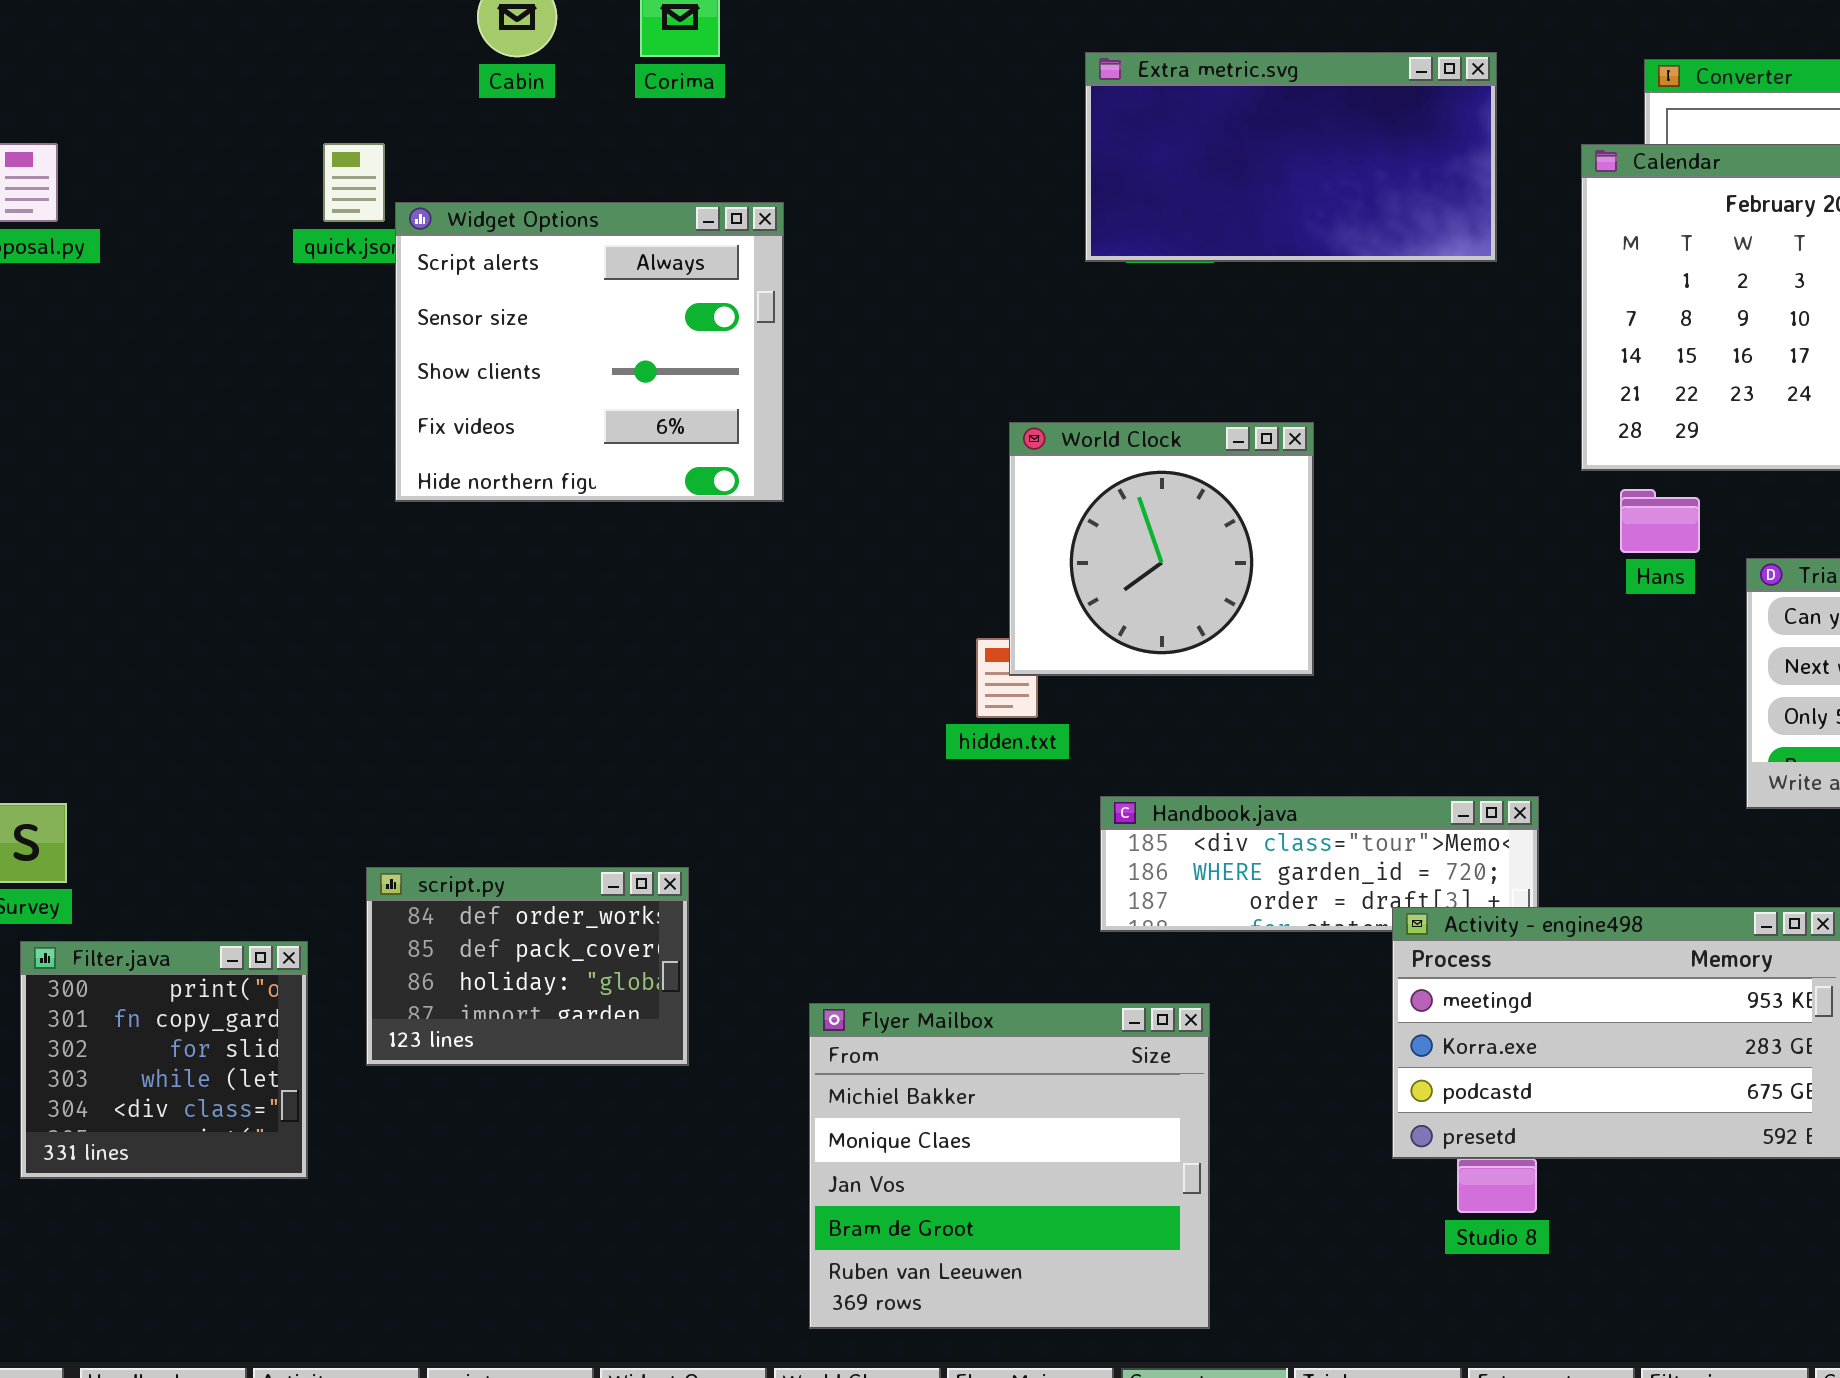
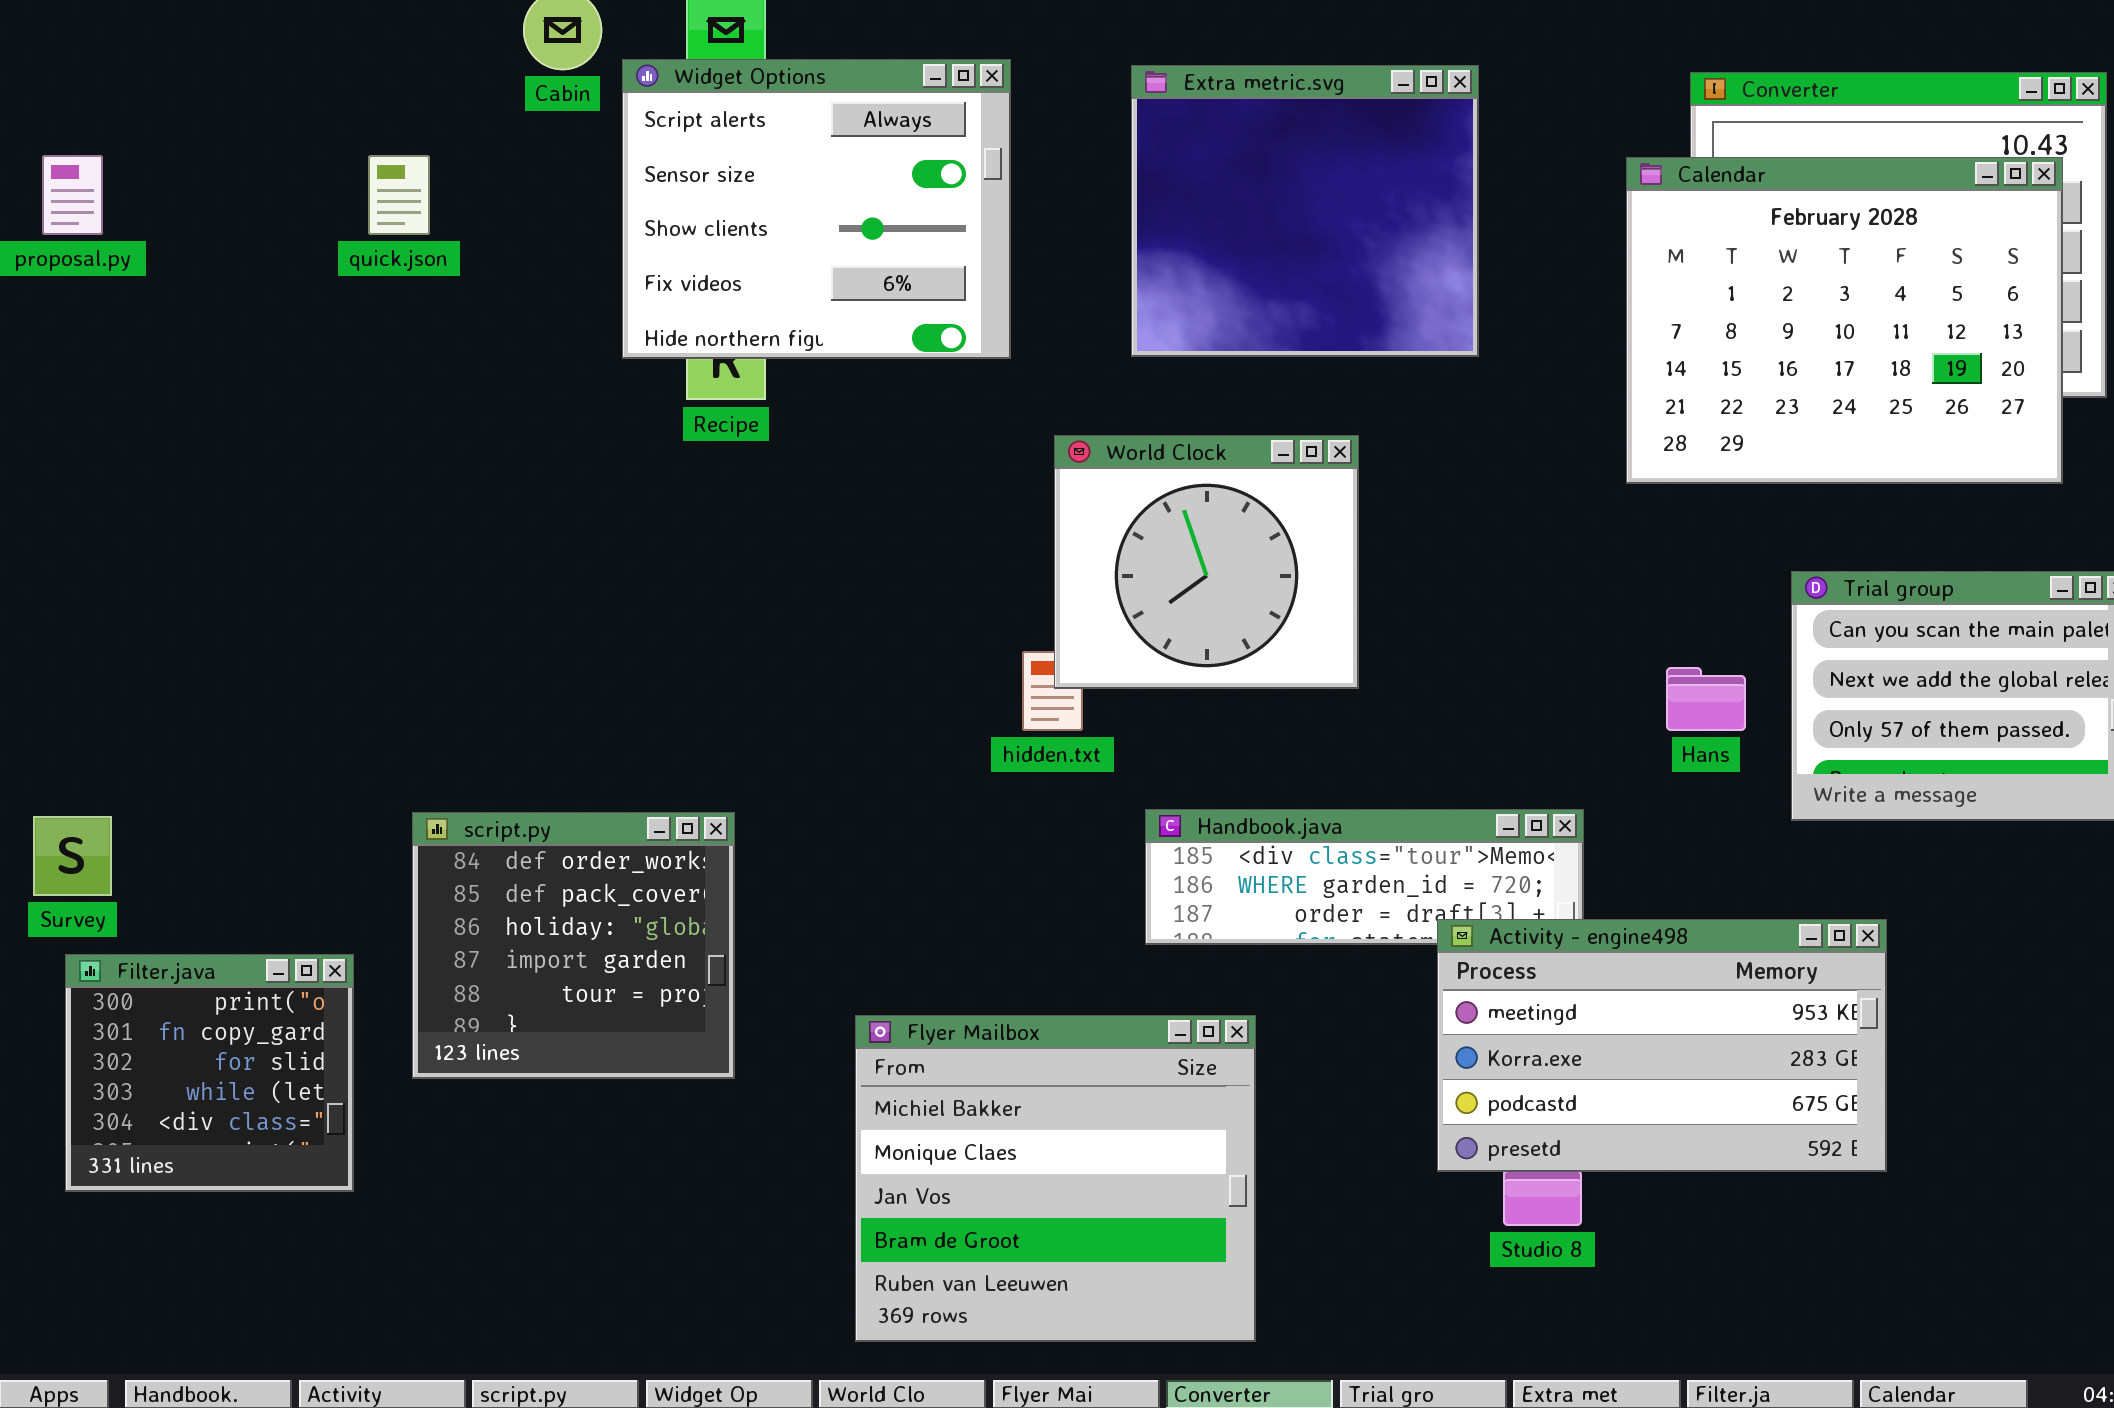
Extra metric.svg: [1085,52,1497,262] -> [1131,65,1479,357], resized
Widget Options: [395,202,784,502] -> [622,59,1011,359], moved
Hans: [1620,489,1700,553] -> [1666,667,1746,731], moved
script.py: [366,867,689,1066] -> [412,812,735,1079], resized

